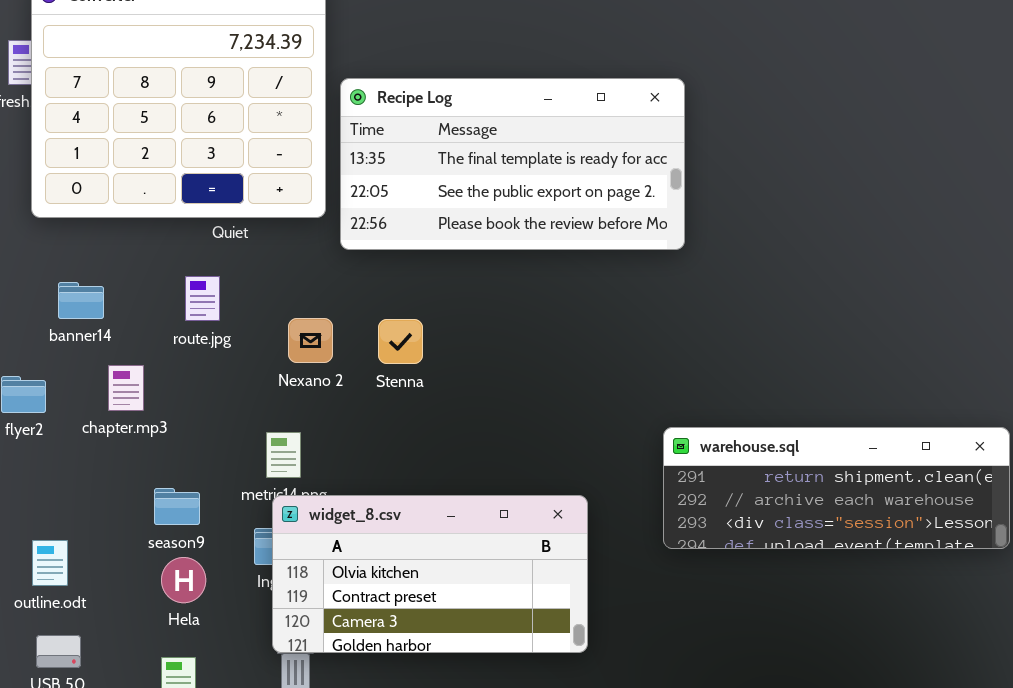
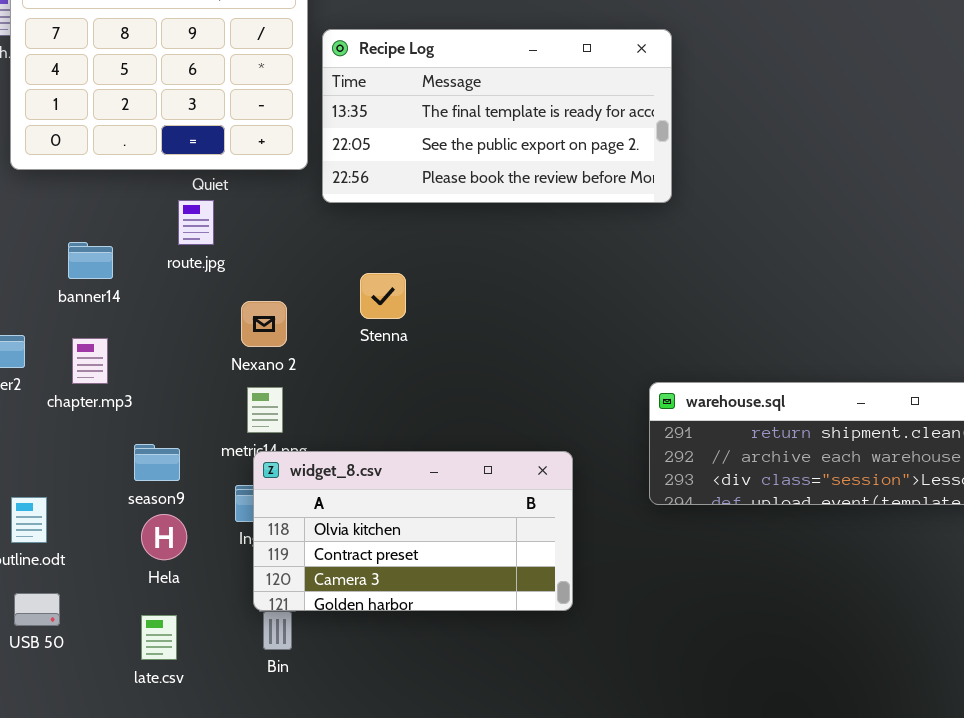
route.jpg: [185,276,220,321] -> [178,200,214,245], moved
banner14: [58,282,104,319] -> [68,242,113,279], moved
Nexano 2: [288,318,333,363] -> [241,301,287,347], moved
chapter.mp3: [108,365,144,411] -> [72,338,108,384], moved

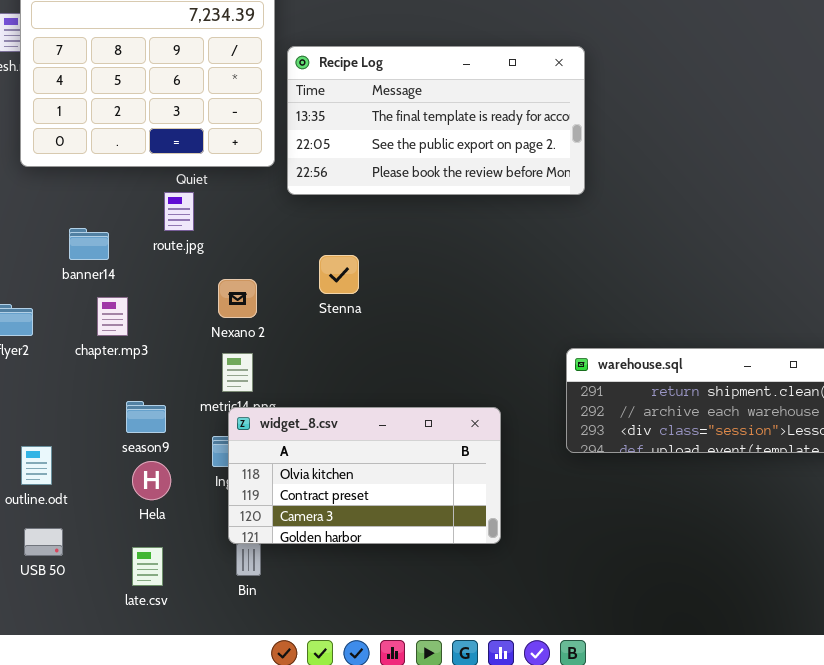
chapter.mp3: [72,338,108,384] -> [97,297,128,336], moved

